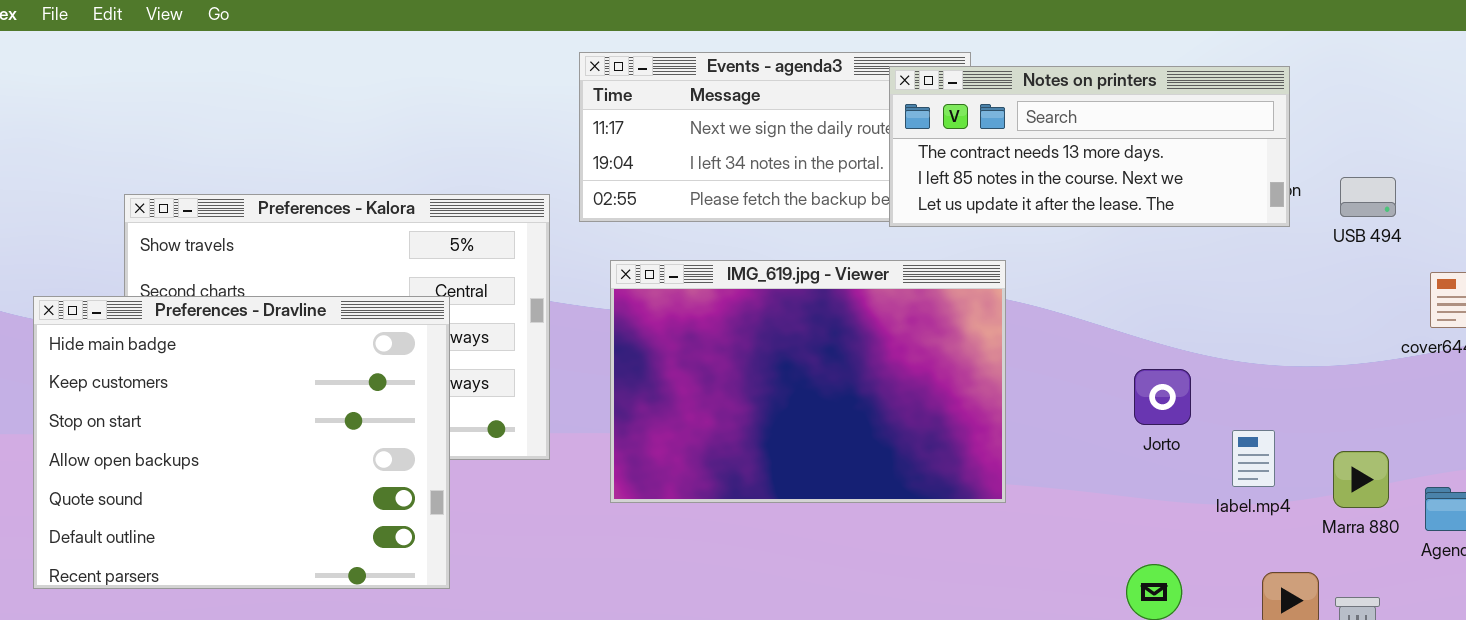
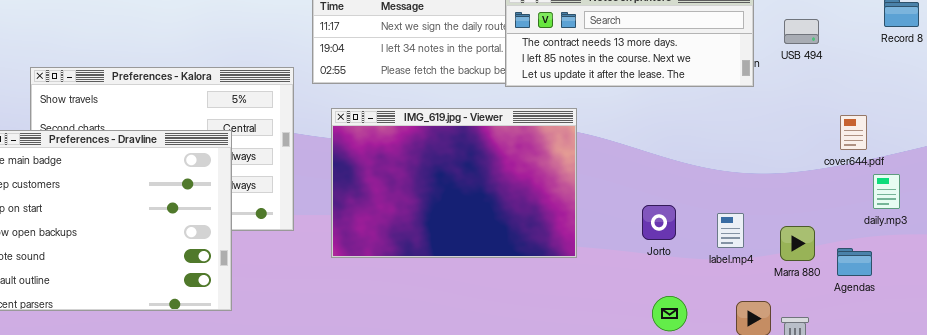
USB 494: [1340,177,1396,217] -> [784,19,819,44], moved
Jorto: [1134,369,1191,425] -> [642,205,676,240], moved

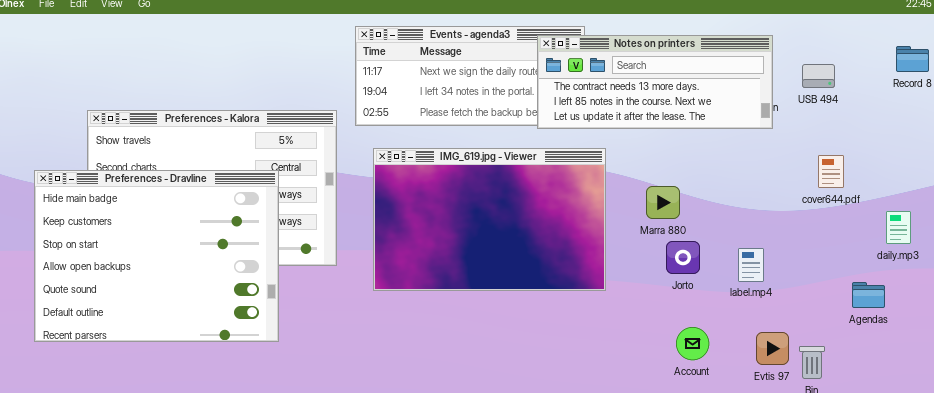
cover644.pdf: [840,115,867,150] -> [818,155,844,188], moved
Marra 880: [780,226,815,261] -> [646,186,680,219], moved

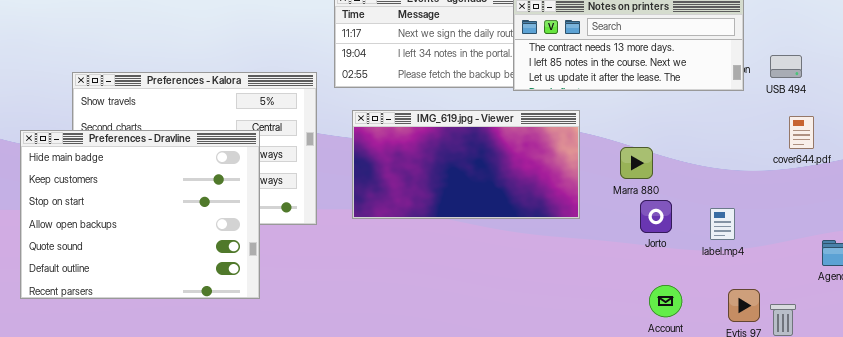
USB 494: [802,64,835,88] -> [770,55,802,78], moved
IMG_619.jpg - Viewer: [373,148,606,291] -> [352,110,580,219], resized

